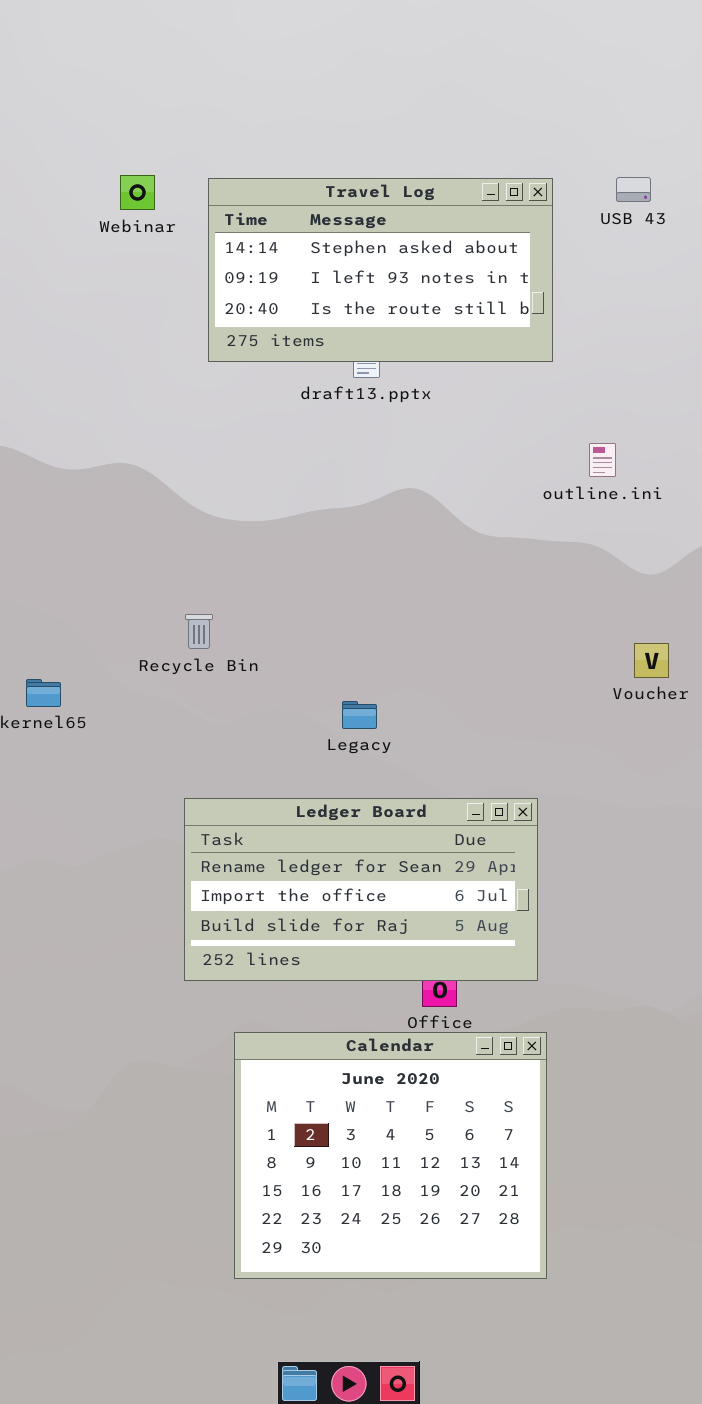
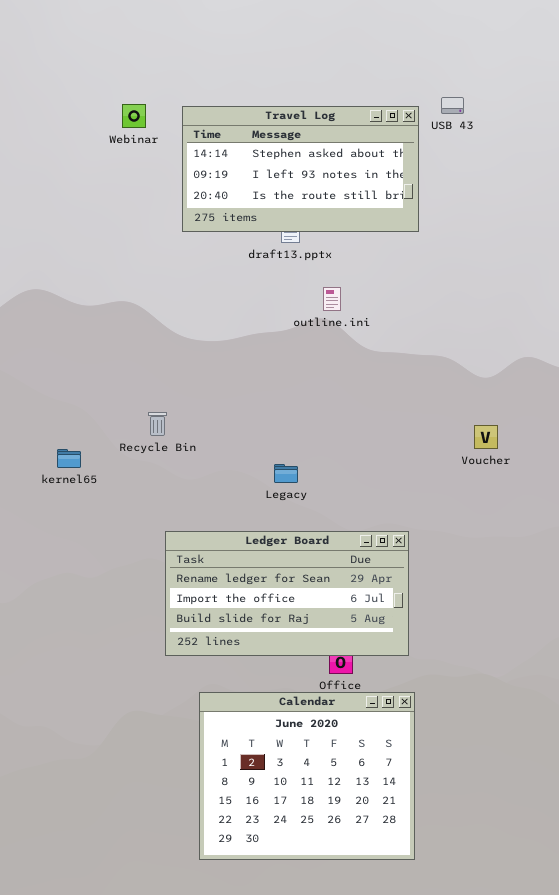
USB 43: [616,177,651,202] -> [441,97,464,114], moved
outline.ini: [589,443,616,477] -> [323,287,341,311], moved
Recycle Bin: [185,614,213,649] -> [148,412,167,436], moved

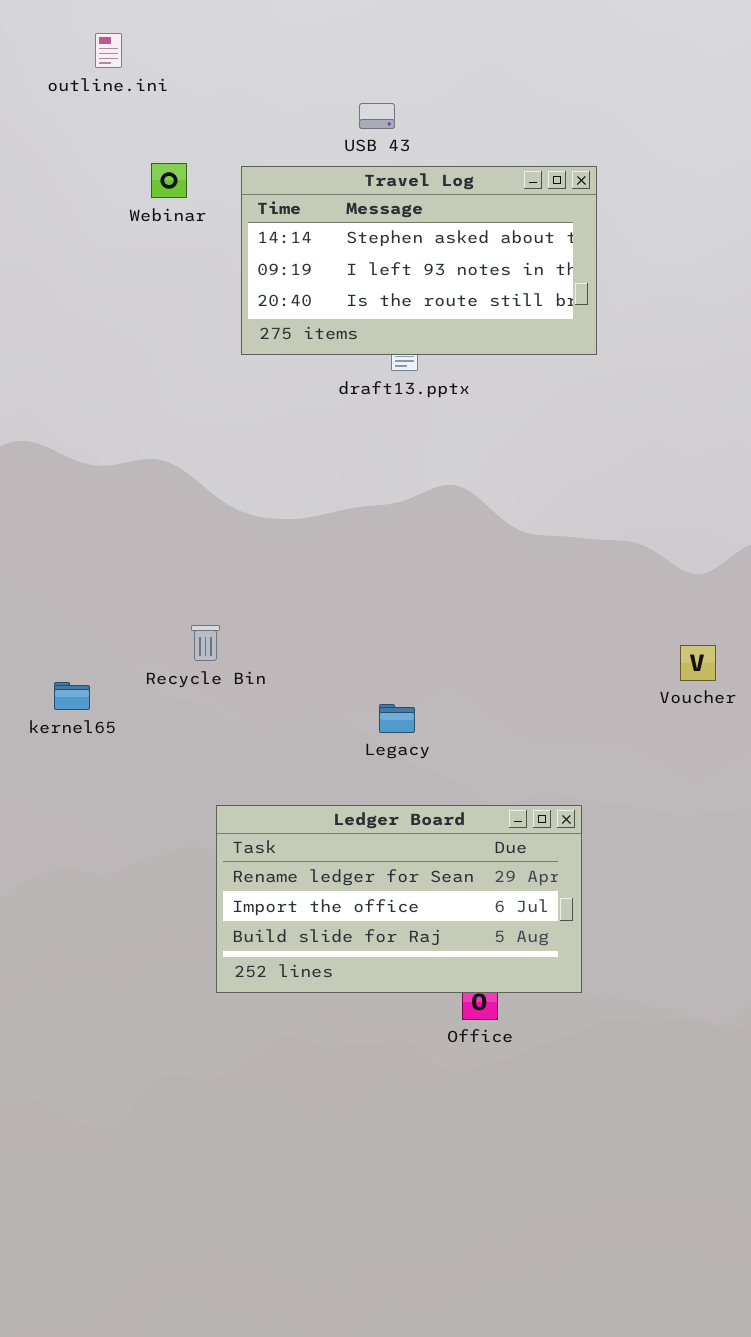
USB 43: [441,97,464,114] -> [359,103,395,129], moved
outline.ini: [323,287,341,311] -> [95,33,122,68], moved
Calendar: [199,692,415,860] -> none, closed

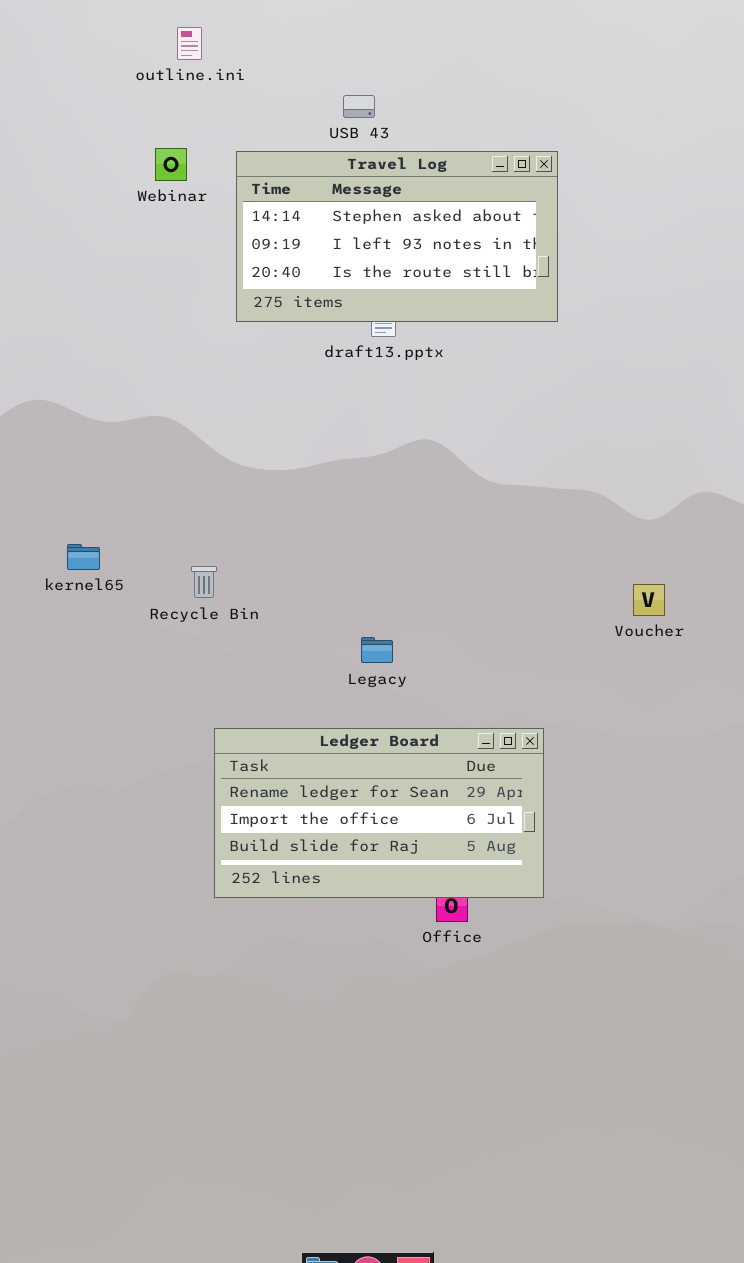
outline.ini: [95,33,122,68] -> [177,27,202,60], moved
kernel65: [54,682,90,710] -> [67,544,100,570], moved

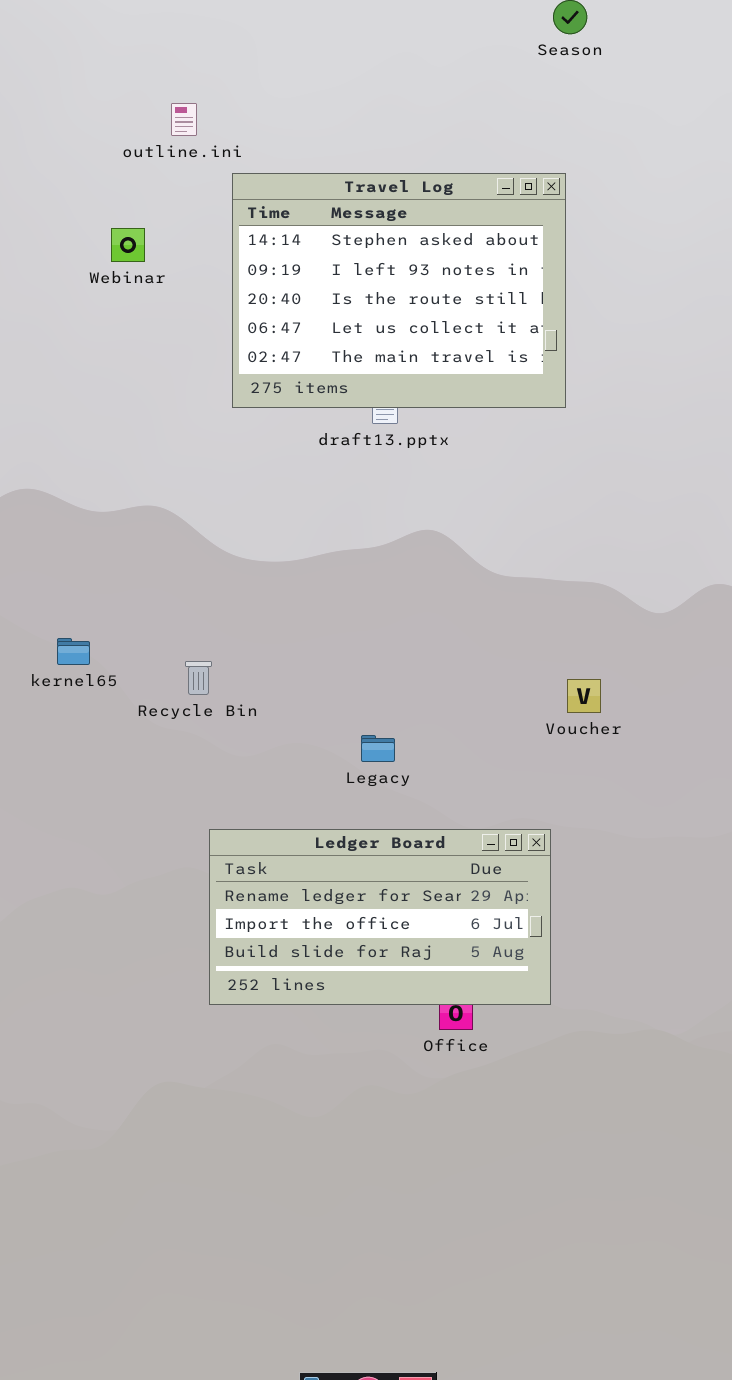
Webinar: [155,148,187,181] -> [111,228,145,262], moved
Travel Log: [236,151,558,322] -> [232,173,566,408], resized
Voucher: [633,584,665,616] -> [567,679,601,713], moved

